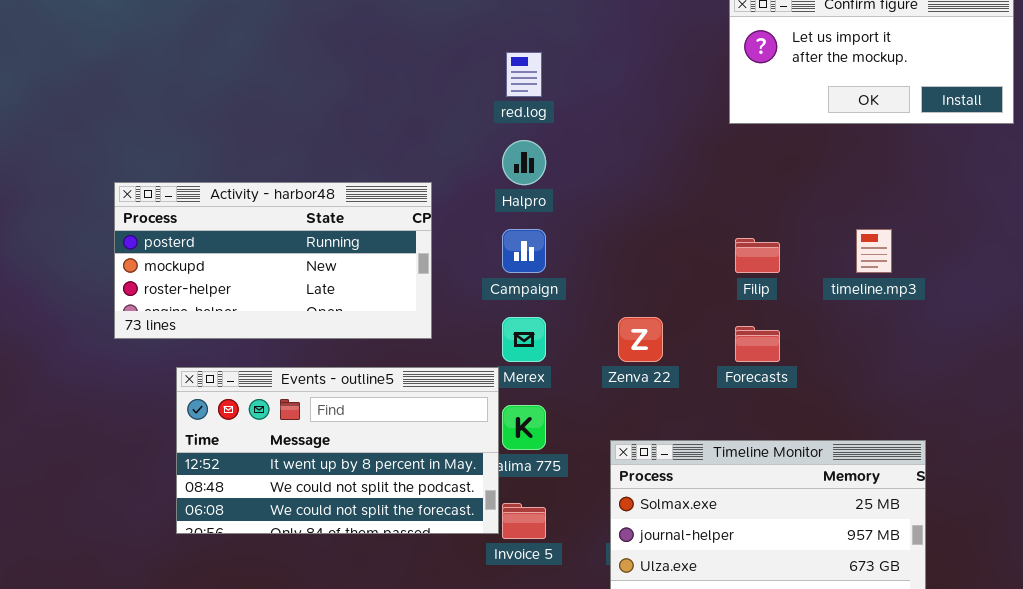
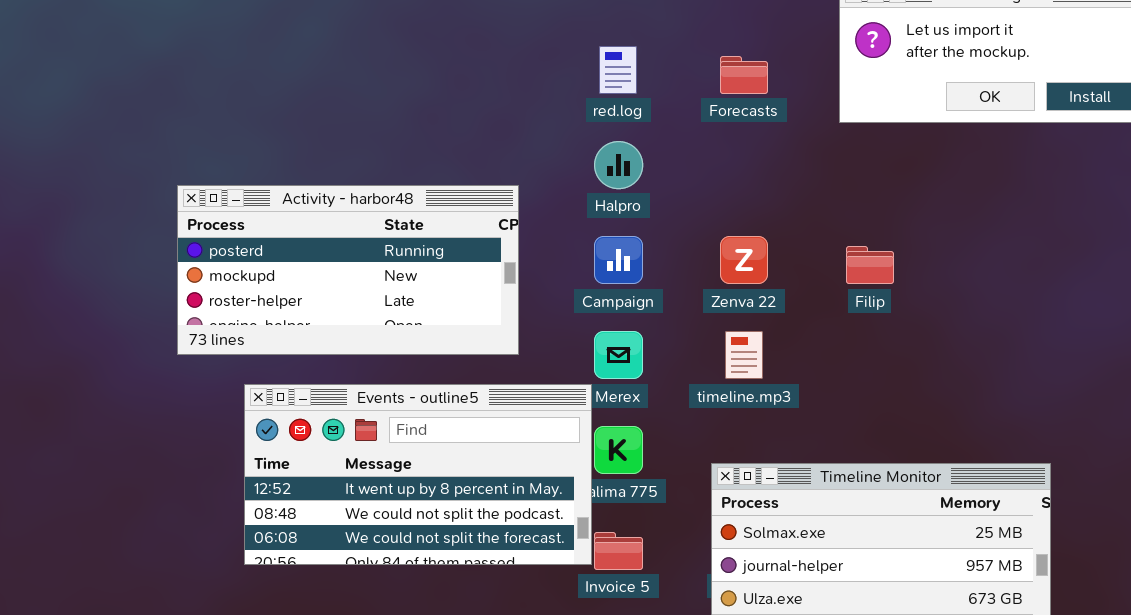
timeline.mp3: [856,229,892,273] -> [725,331,763,379], moved
Zenva 22: [618,317,663,362] -> [720,236,768,284], moved
Forecasts: [735,326,780,362] -> [720,56,768,94], moved

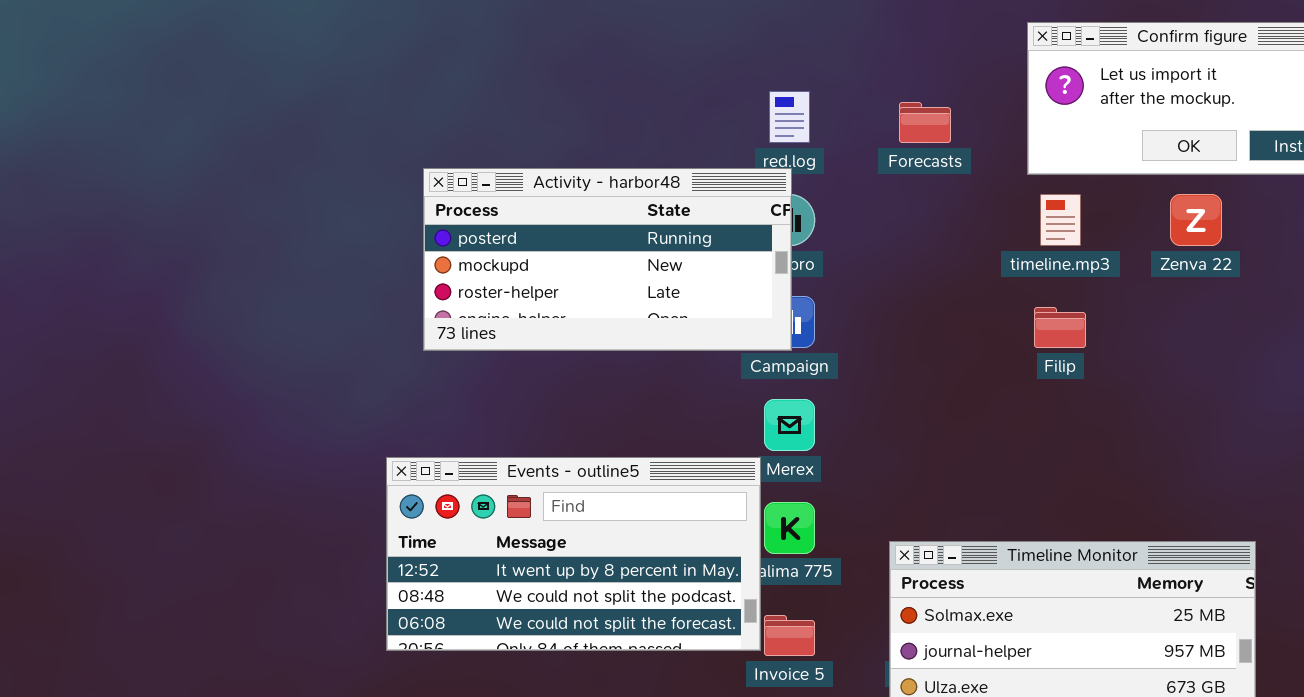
Activity - harbor48: [177,185,519,355] -> [423,168,792,351], moved
Zenva 22: [720,236,768,284] -> [1170,194,1222,246], moved
timeline.mp3: [725,331,763,379] -> [1040,194,1081,246], moved

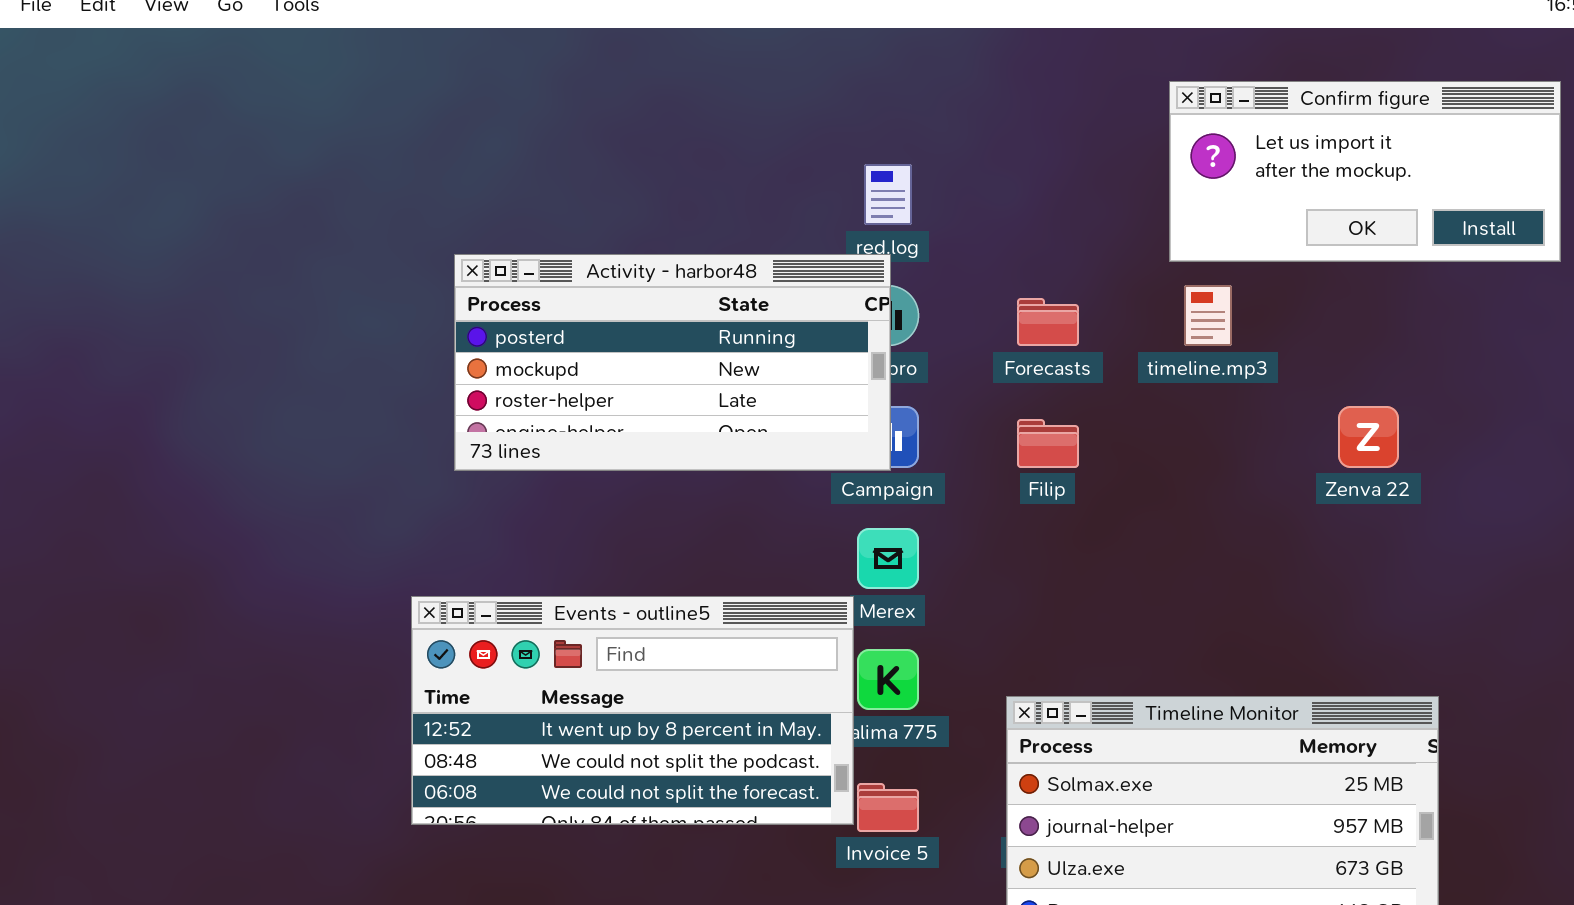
Forecasts: [899,102,951,143] -> [1017,298,1079,346], moved
Zenva 22: [1170,194,1222,246] -> [1338,406,1399,468], moved
Filip: [1034,307,1086,348] -> [1017,419,1079,468], moved

